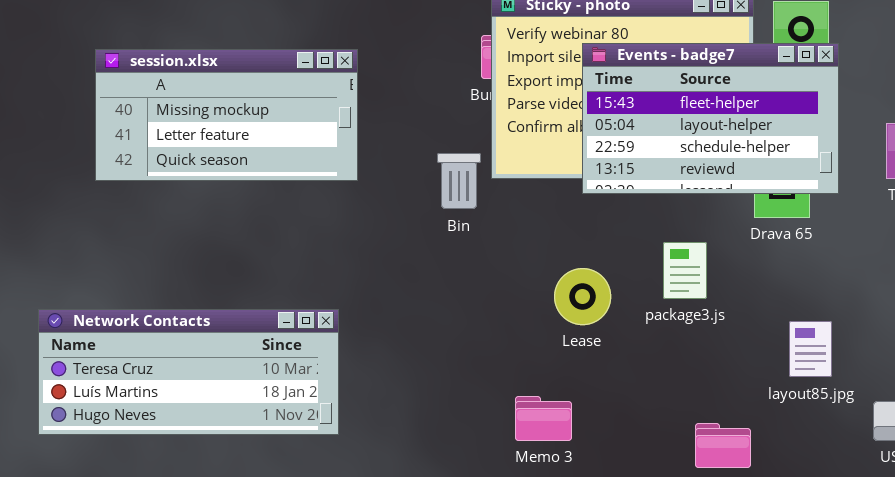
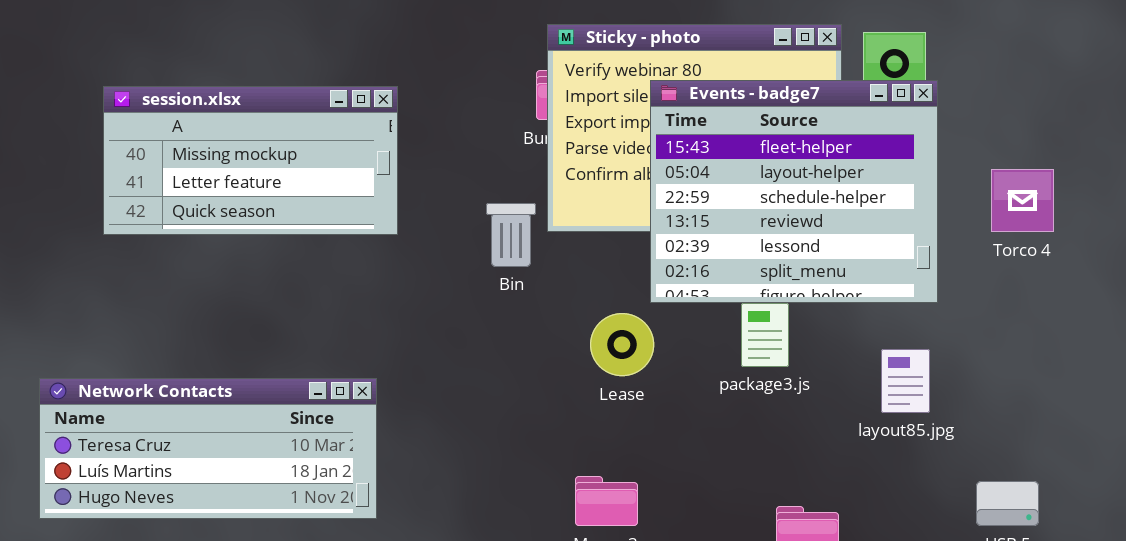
Events - badge7: [582,43,839,194] -> [650,80,938,303], resized
Lease: [554,268,611,325] -> [590,313,654,376], moved
layout85.jpg: [789,321,832,377] -> [881,349,930,413], moved

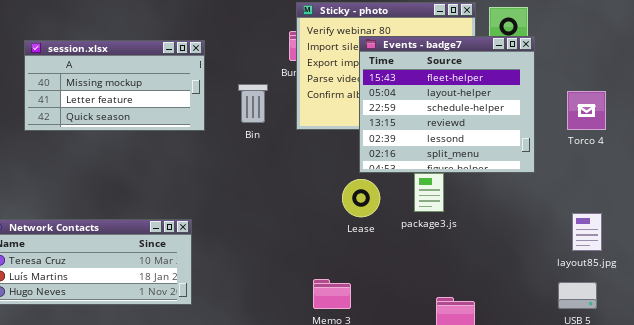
Bin: [486,203,536,267] -> [238,84,268,123], moved
Lease: [590,313,654,376] -> [342,179,380,217], moved
layout85.jpg: [881,349,930,413] -> [572,213,602,251], moved

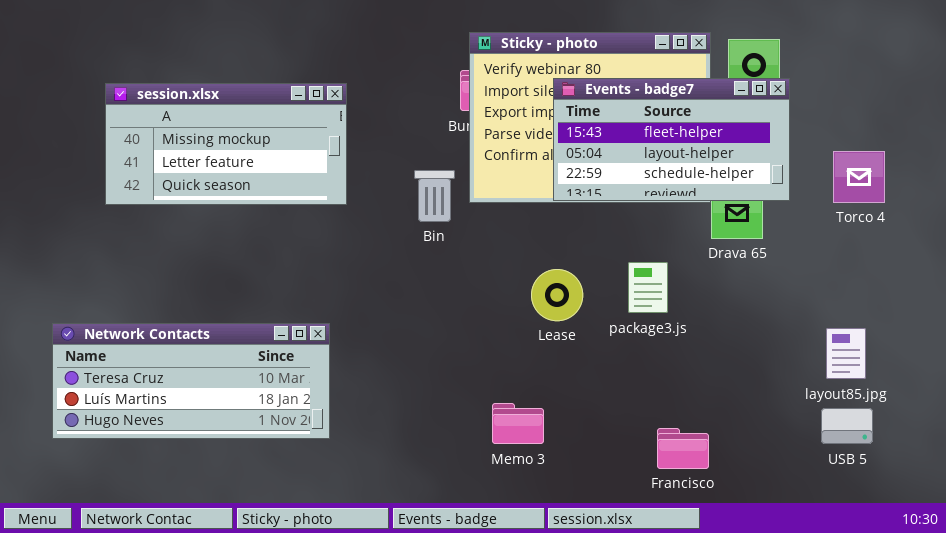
Events - badge7: [359,36,535,173] -> [553,78,790,201], resized
Bin: [238,84,268,123] -> [414,170,455,222], moved
layout85.jpg: [572,213,602,251] -> [826,328,866,379], moved

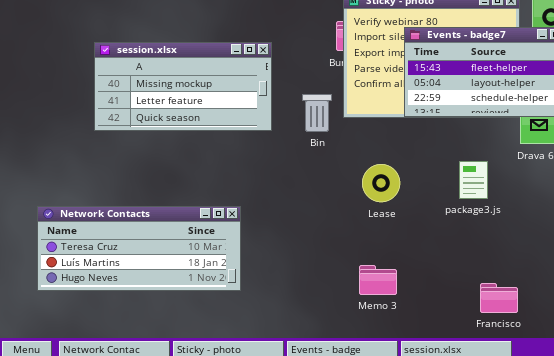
session.xlsx: [105,83,347,205] -> [94,42,272,131], moved
Lease: [531,269,583,321] -> [362,164,400,202], moved

